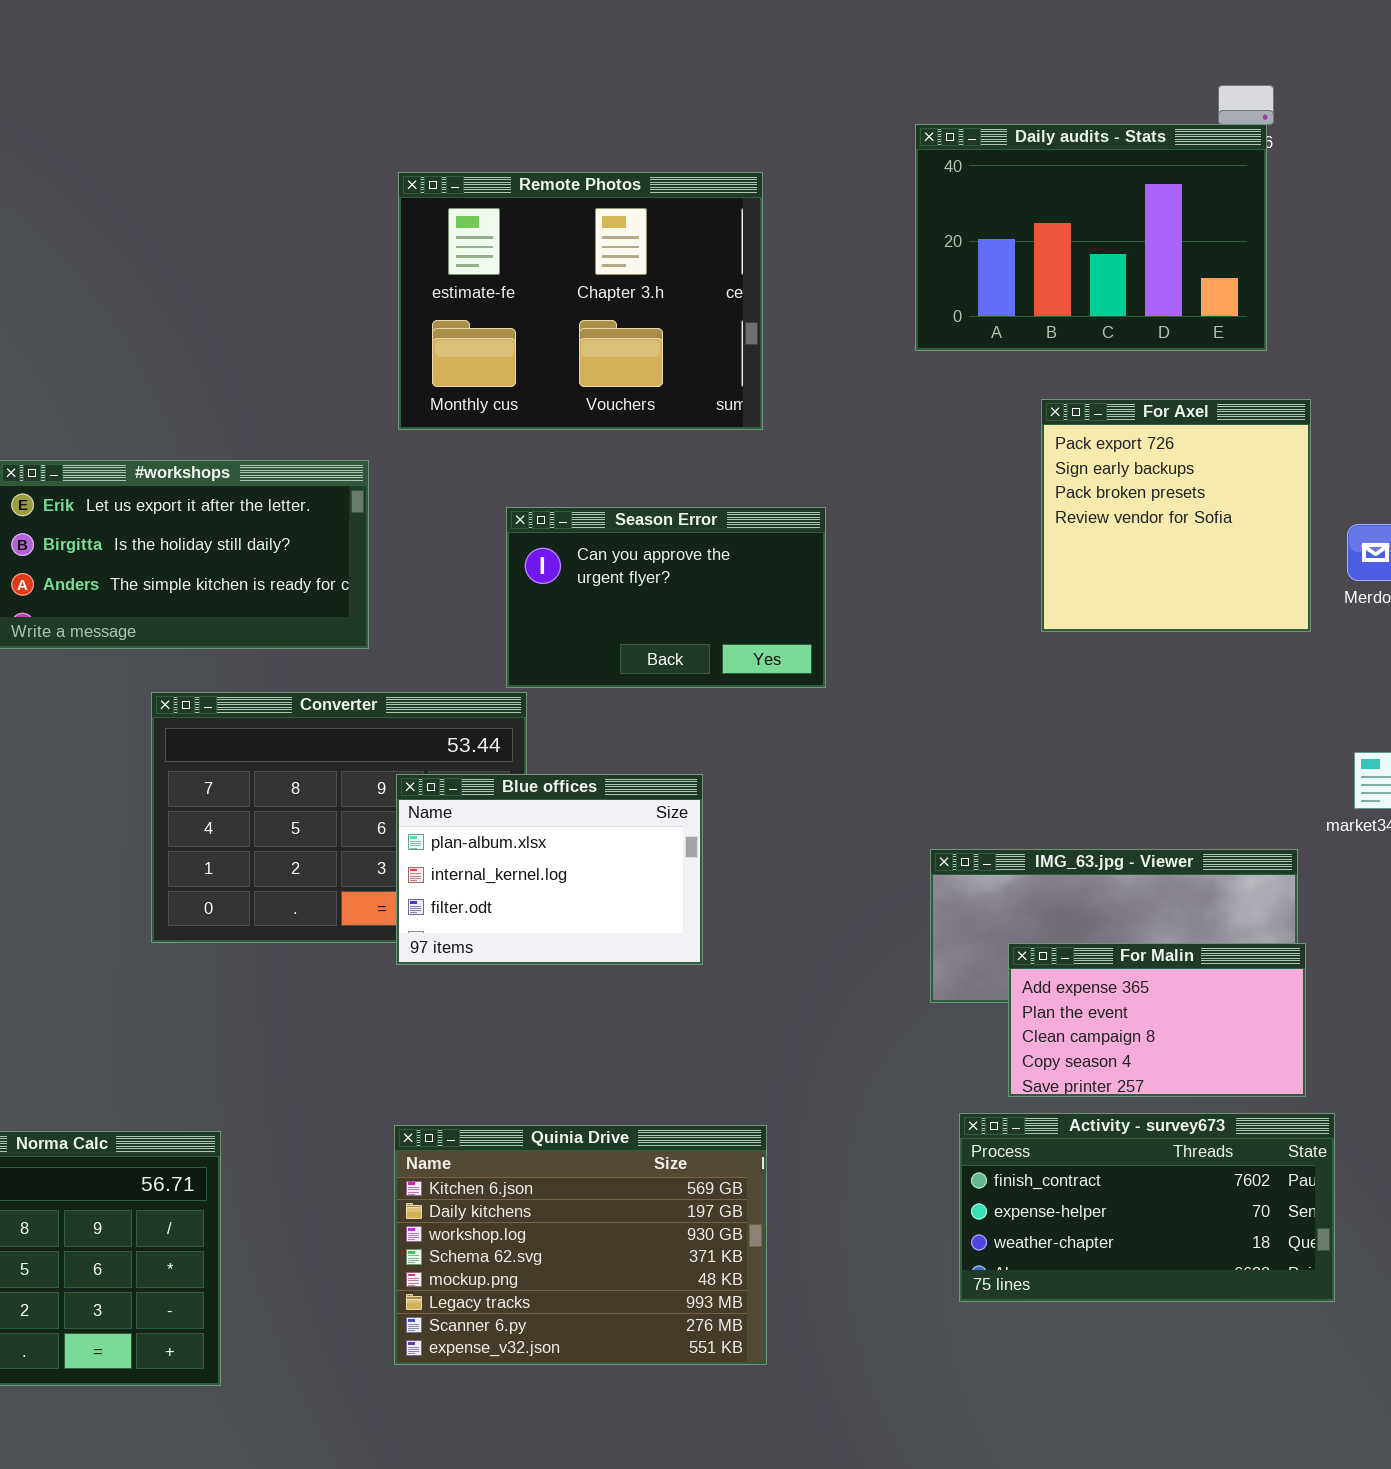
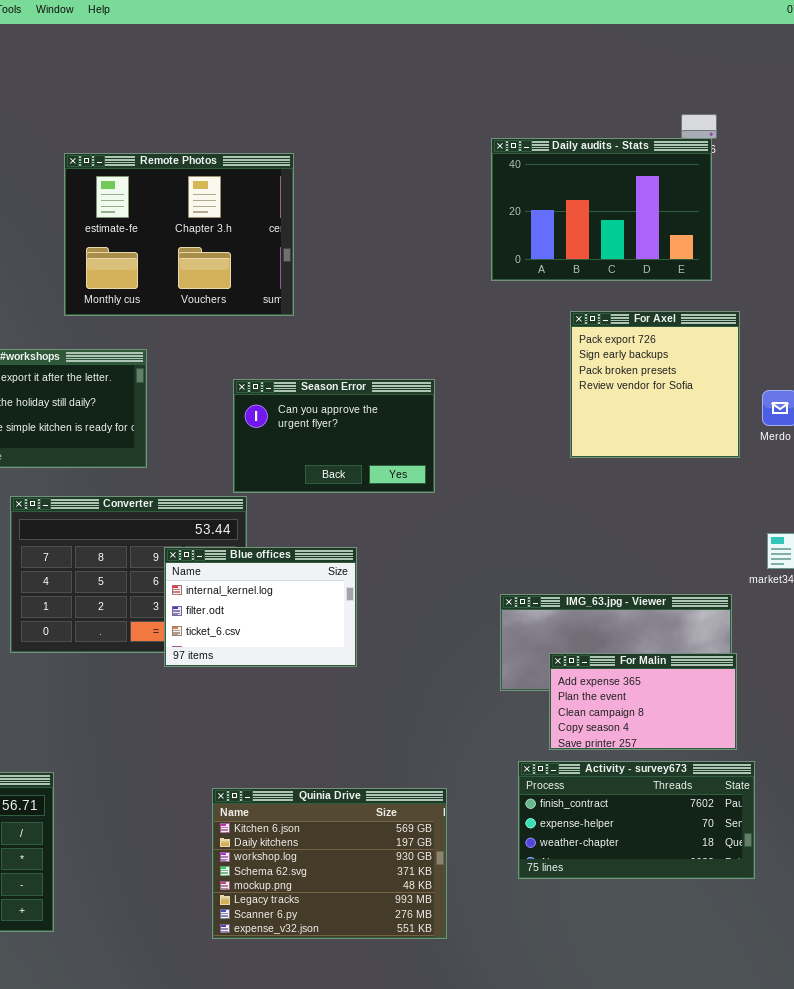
Remote Photos: [398,172,763,430] -> [64,153,294,316], moved
Blue offices: [396,774,703,965] -> [164,547,357,667], scrolled down 1 row
Quinia Drive: [394,1125,767,1365] -> [212,788,447,939], moved

